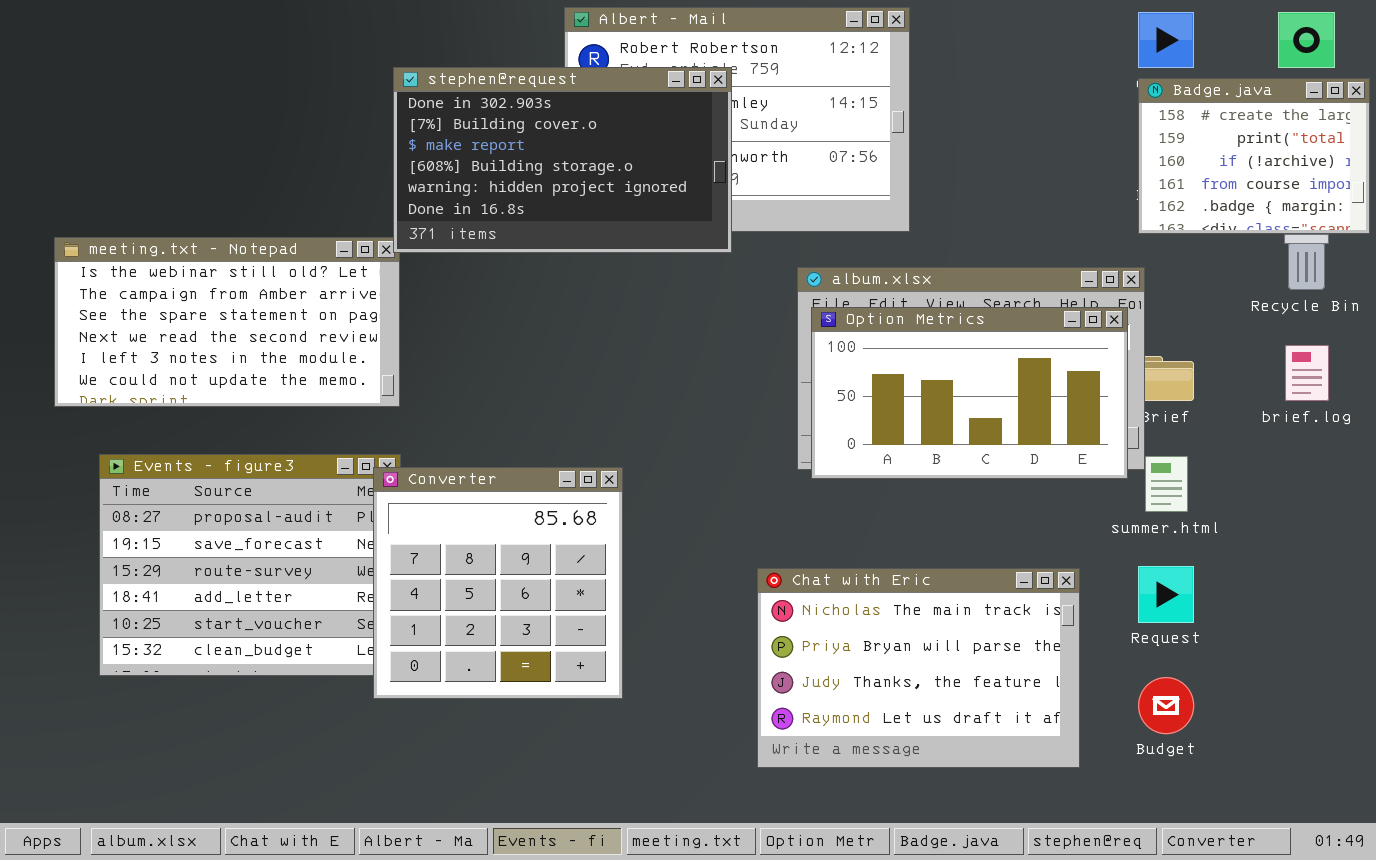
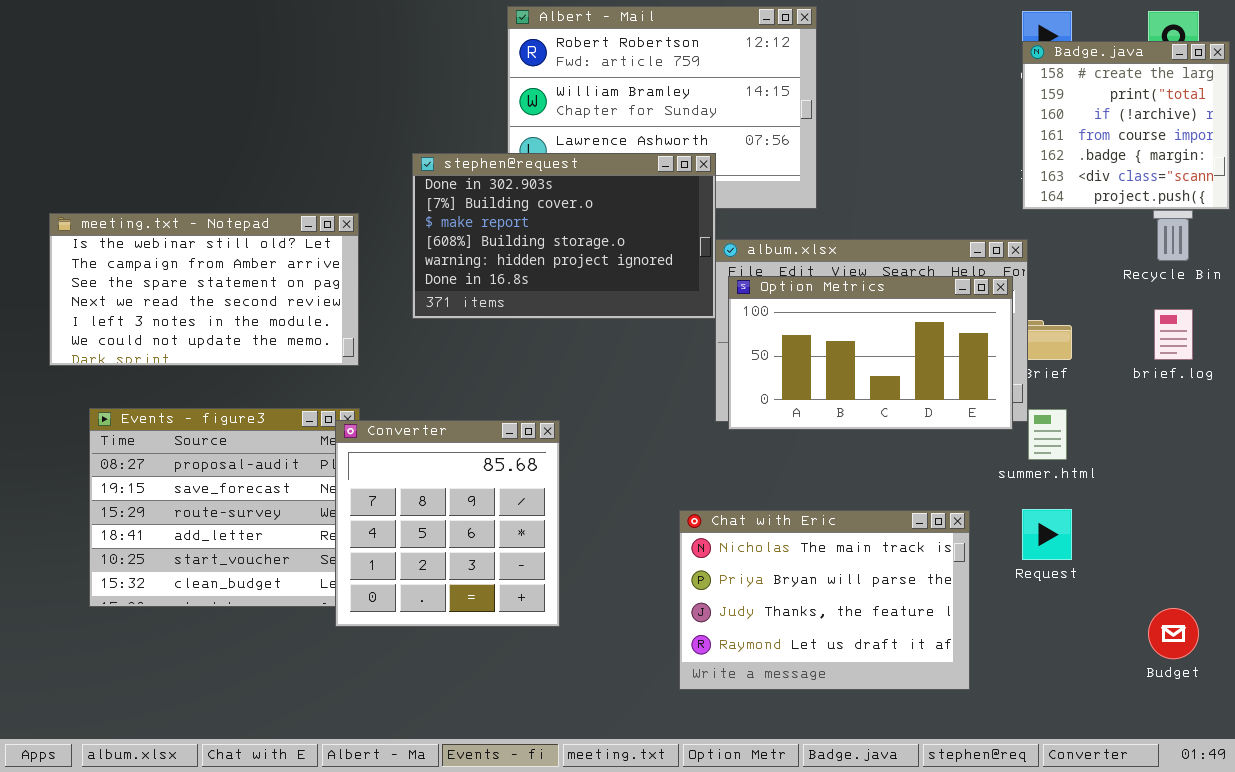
stephen@request: [393,67,732,253] -> [412,153,716,319], moved
Badge.java: [1138,78,1370,234] -> [1022,41,1230,210], resized
Budget: [1138,677,1194,734] -> [1148,608,1199,659], moved

